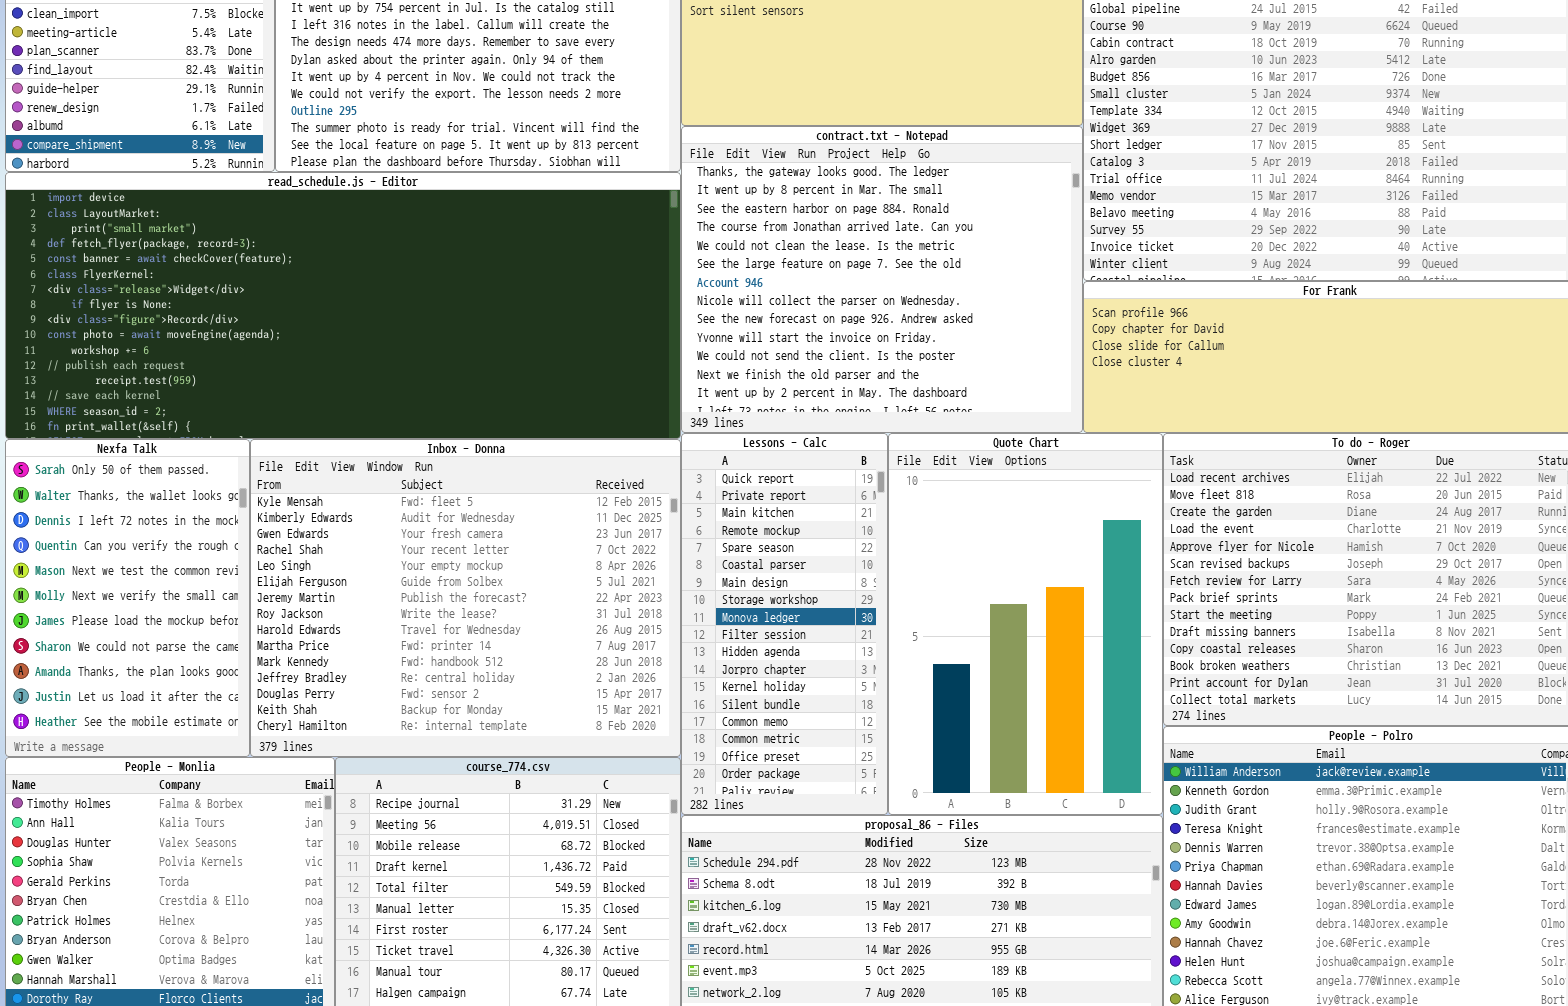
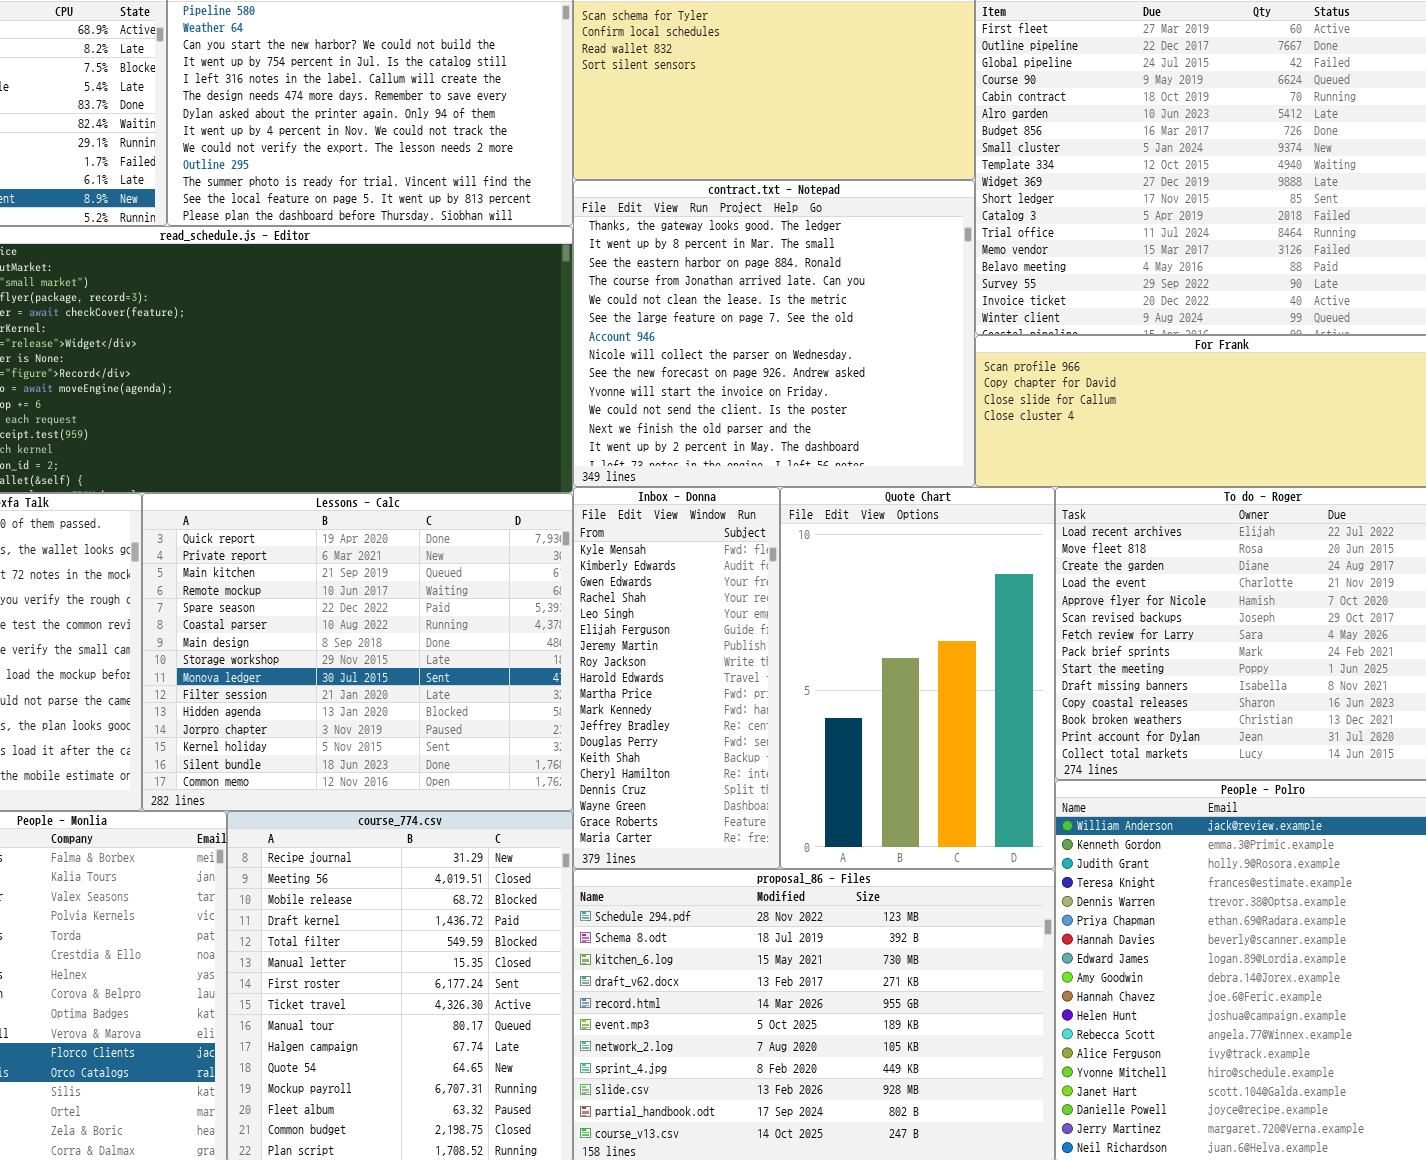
Lessons - Calc: [681,433,888,815] -> [142,493,573,811], moved, resized
Inbox - Donna: [250,439,681,757] -> [573,487,780,869], moved, resized

